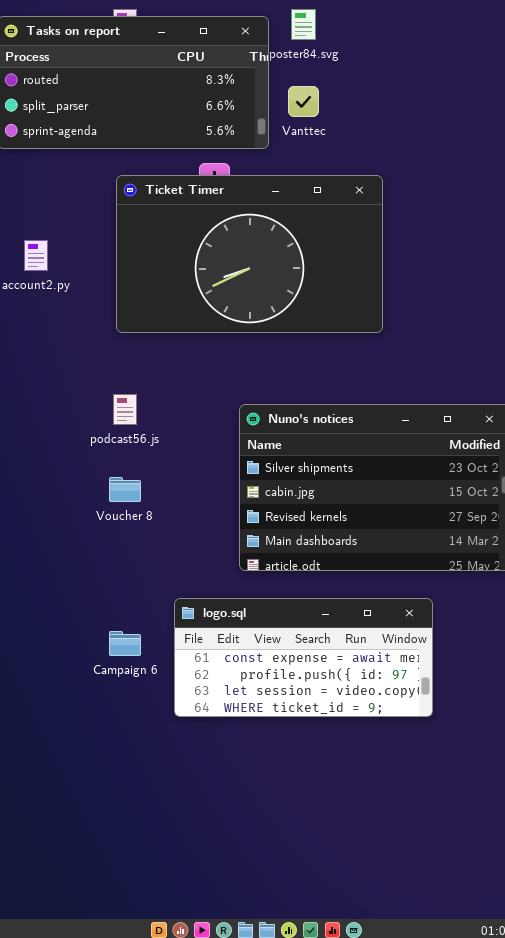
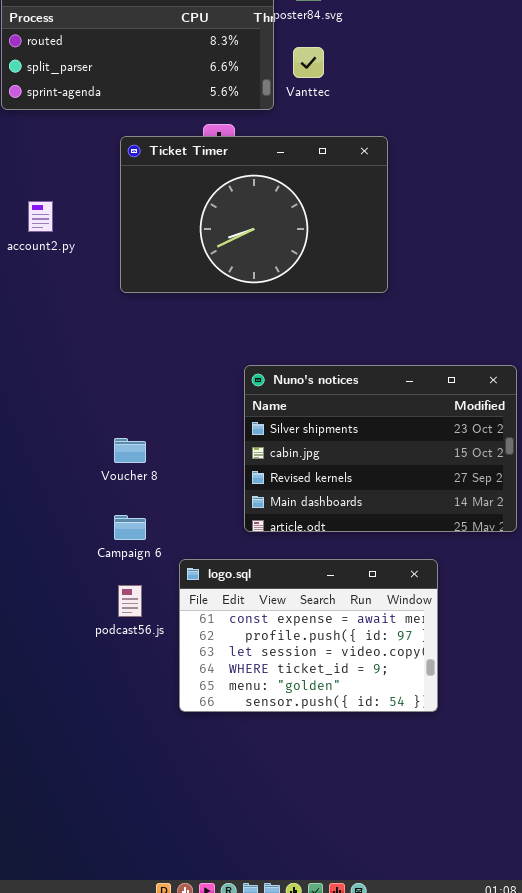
podcast56.js: [113,394,137,425] -> [118,585,142,617], moved
logo.sql: [174,598,433,717] -> [179,559,438,712], resized
Campaign 6: [109,631,141,656] -> [114,515,146,540], moved

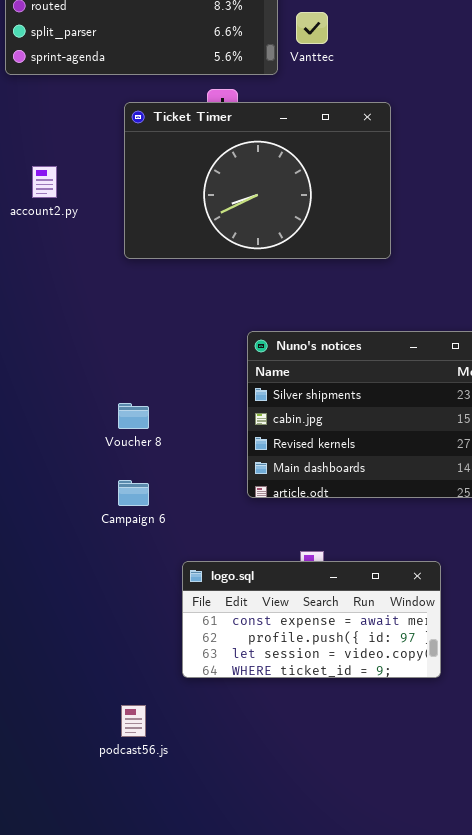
logo.sql: [179,559,438,712] -> [182,561,441,678], resized
podcast56.js: [118,585,142,617] -> [121,705,146,737], moved

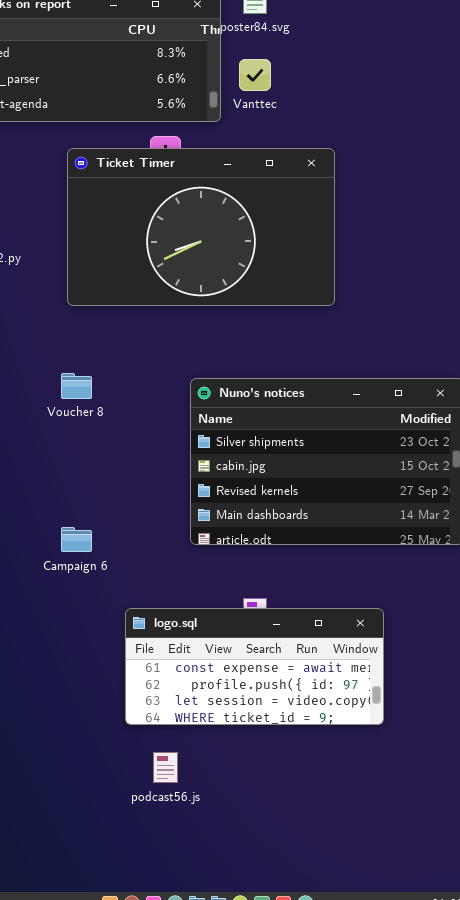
Voucher 8: [118,403,149,429] -> [61,373,92,399], moved
podcast56.js: [121,705,146,737] -> [153,752,178,783], moved

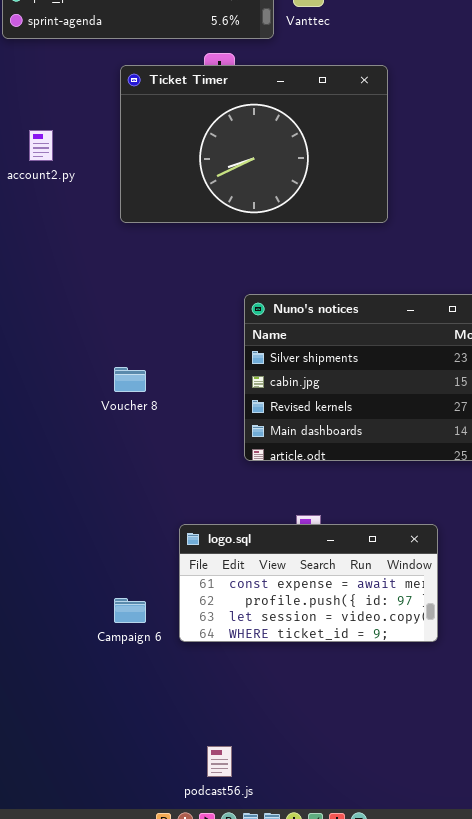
Voucher 8: [61,373,92,399] -> [114,367,146,392], moved
Campaign 6: [61,527,92,552] -> [114,598,146,623], moved
podcast56.js: [153,752,178,783] -> [207,746,232,777], moved

